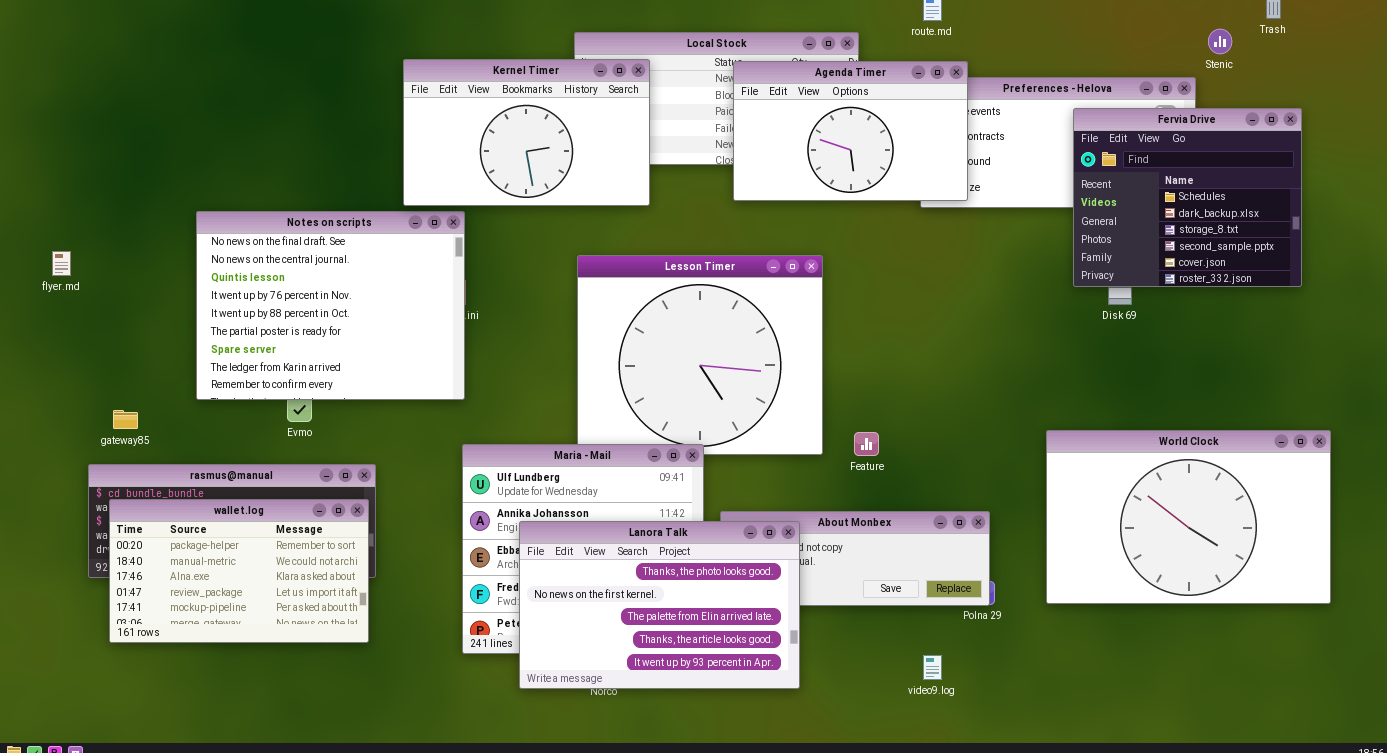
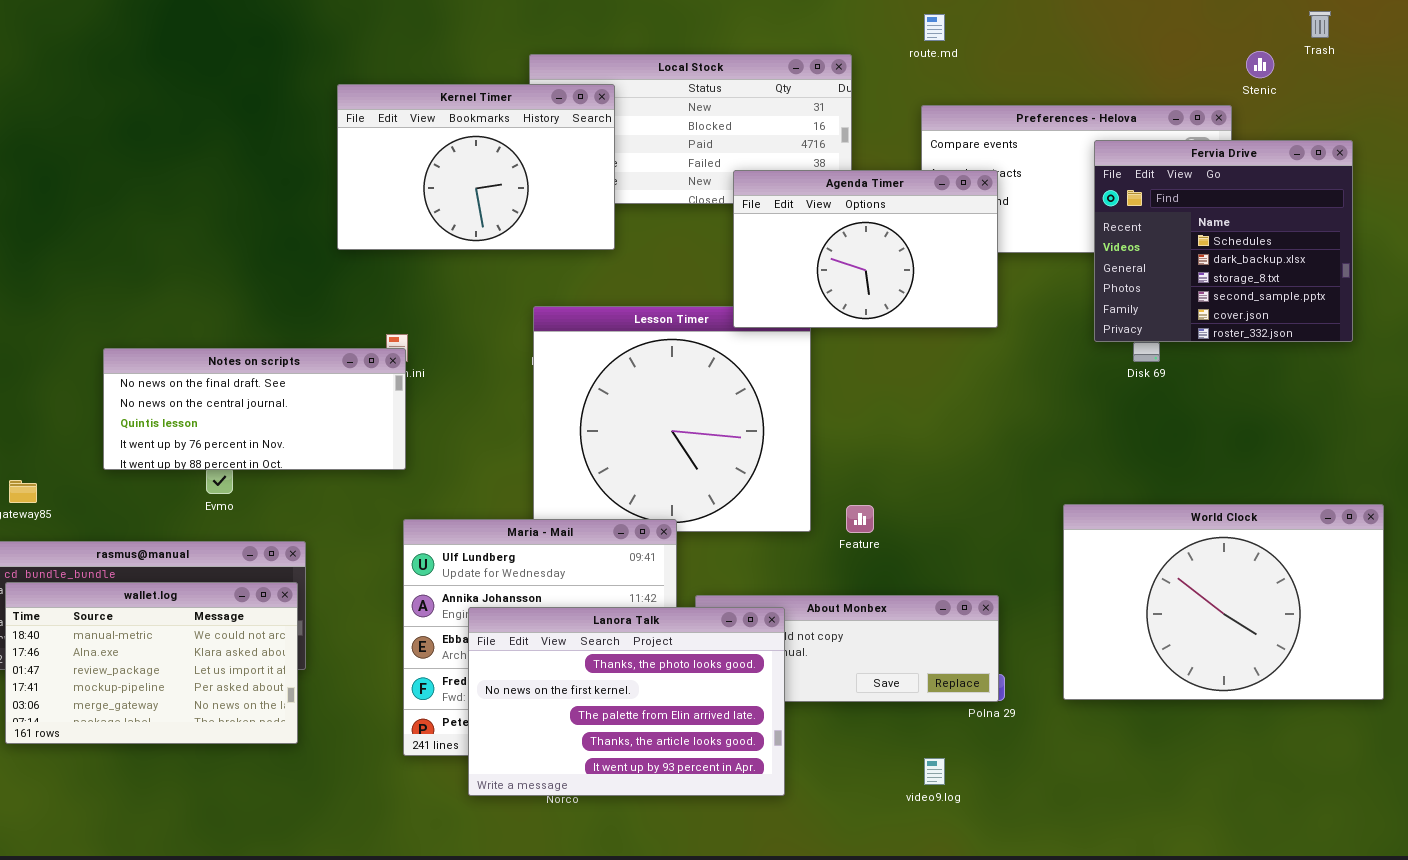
Agenda Timer: [733,61,968,201] -> [733,170,998,328], moved
Notes on scripts: [196,211,465,400] -> [103,348,406,470], resized
wallet.log: [109,499,369,643] -> [5,582,298,744], scrolled down 1 row

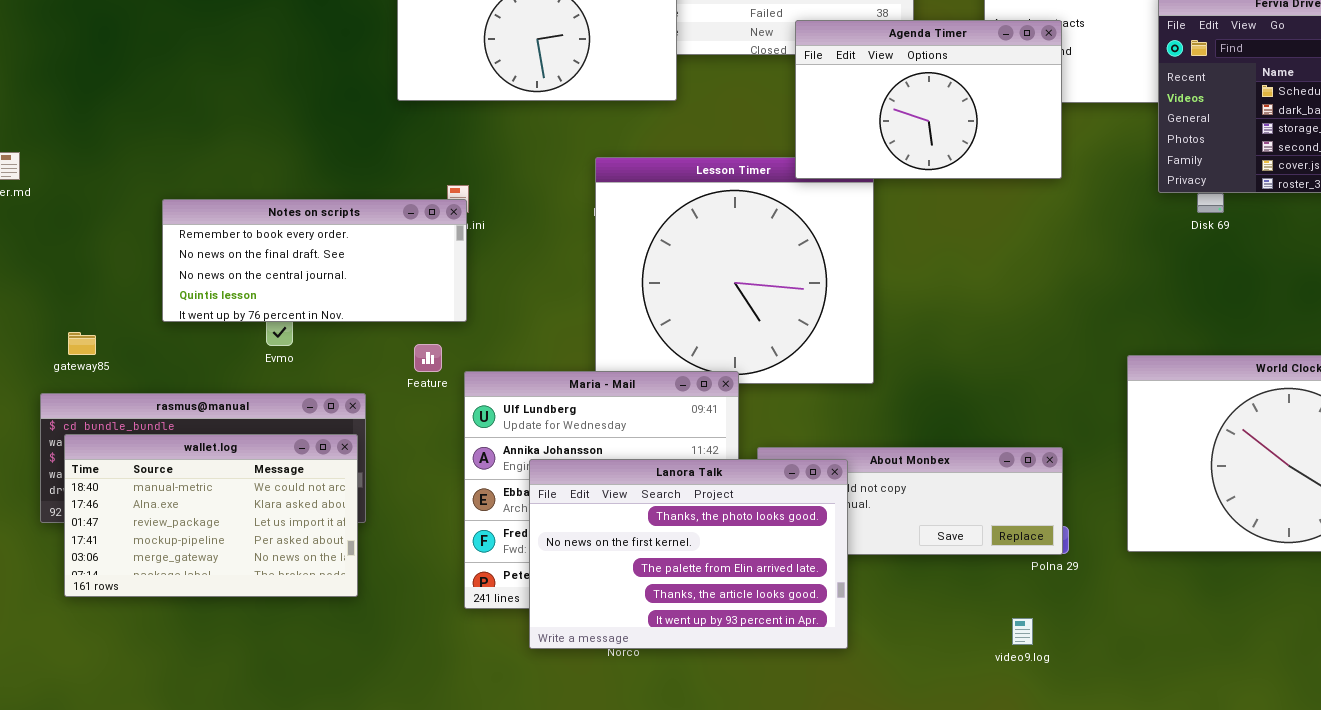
Notes on scripts: [103,348,406,470] -> [162,199,467,322], scrolled up 1 row
Feature: [846,505,874,533] -> [414,344,442,372], moved
video9.log: [924,758,945,785] -> [1012,618,1033,645], moved

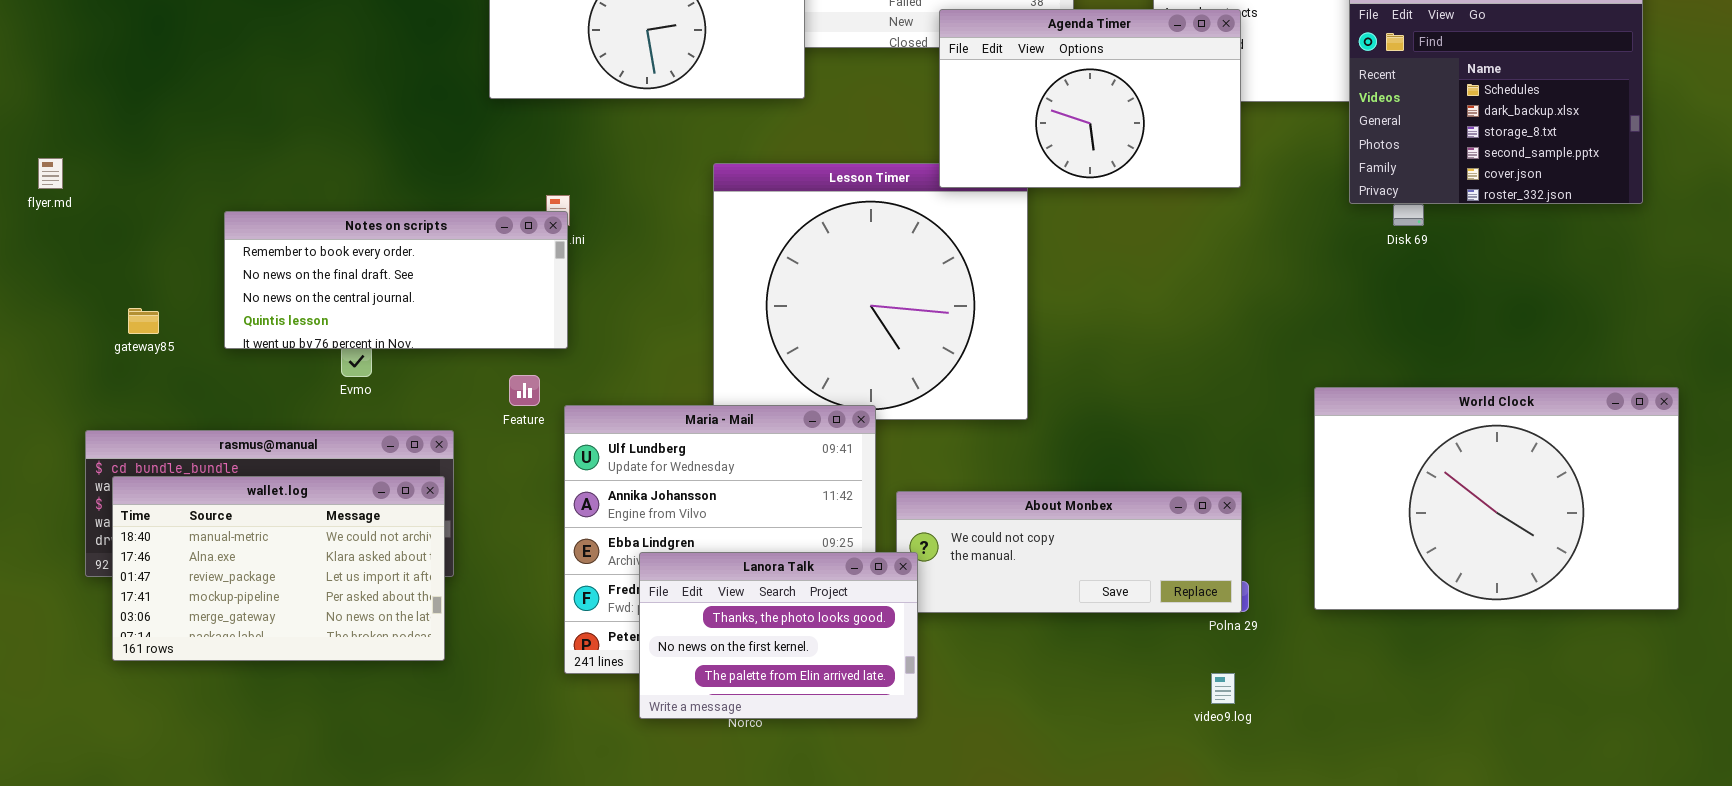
gateway85: [68,332,96,355] -> [128,308,159,334], moved
Lanora Talk: [529,459,848,649] -> [639,552,918,719], resized
video9.log: [1012,618,1033,645] -> [1211,673,1235,704], moved

